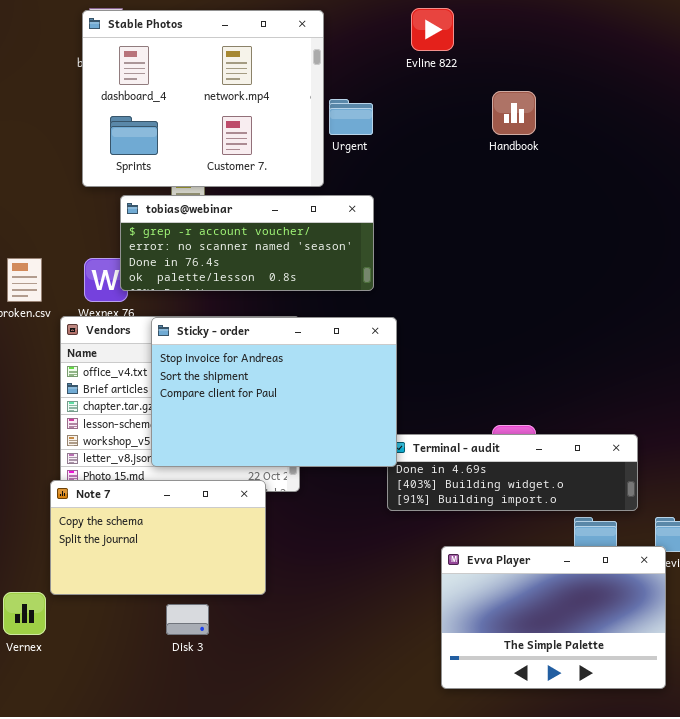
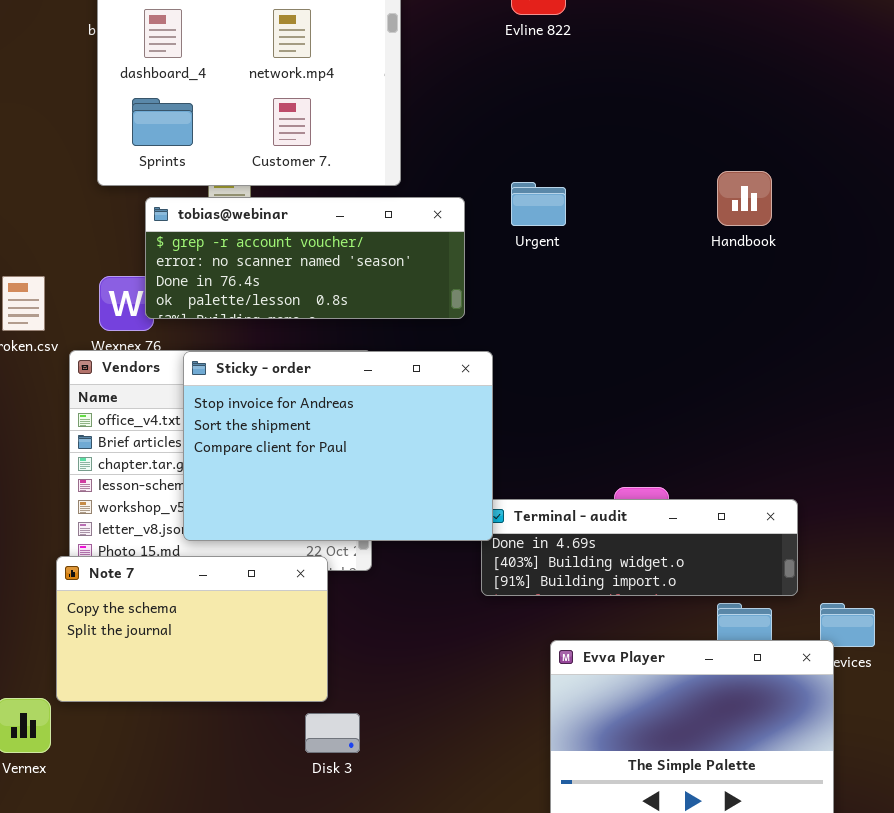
Handbook: [492,91,536,135] -> [717,171,772,226], moved
Urgent: [329,99,373,135] -> [511,182,566,226], moved
Disk 3: [166,604,209,635] -> [305,713,360,753], moved

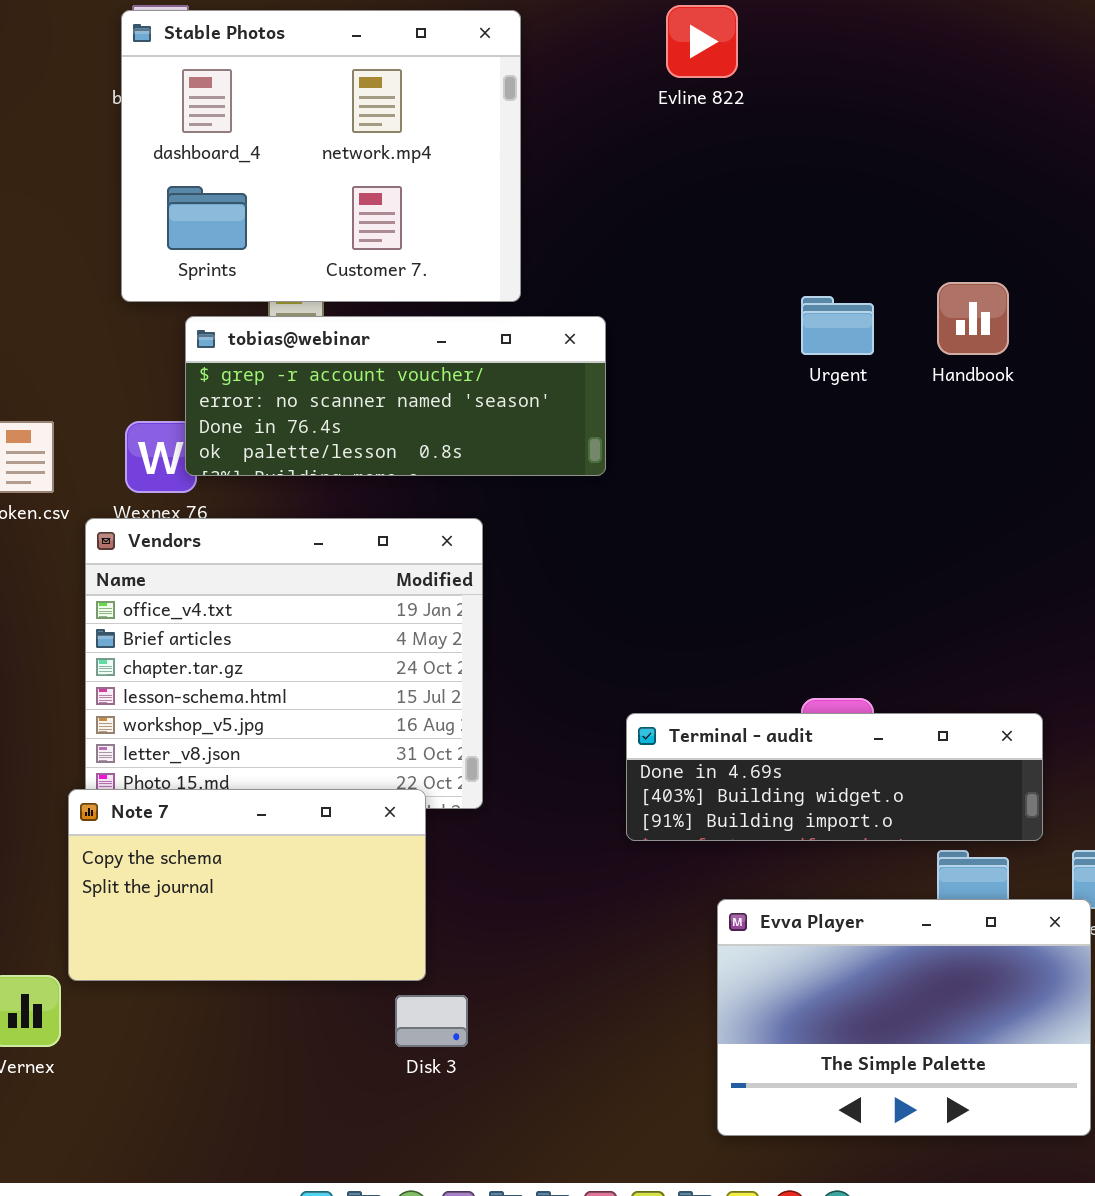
Urgent: [511,182,566,226] -> [801,296,874,355], moved
Sticky - order: [183,351,493,541] -> none, closed

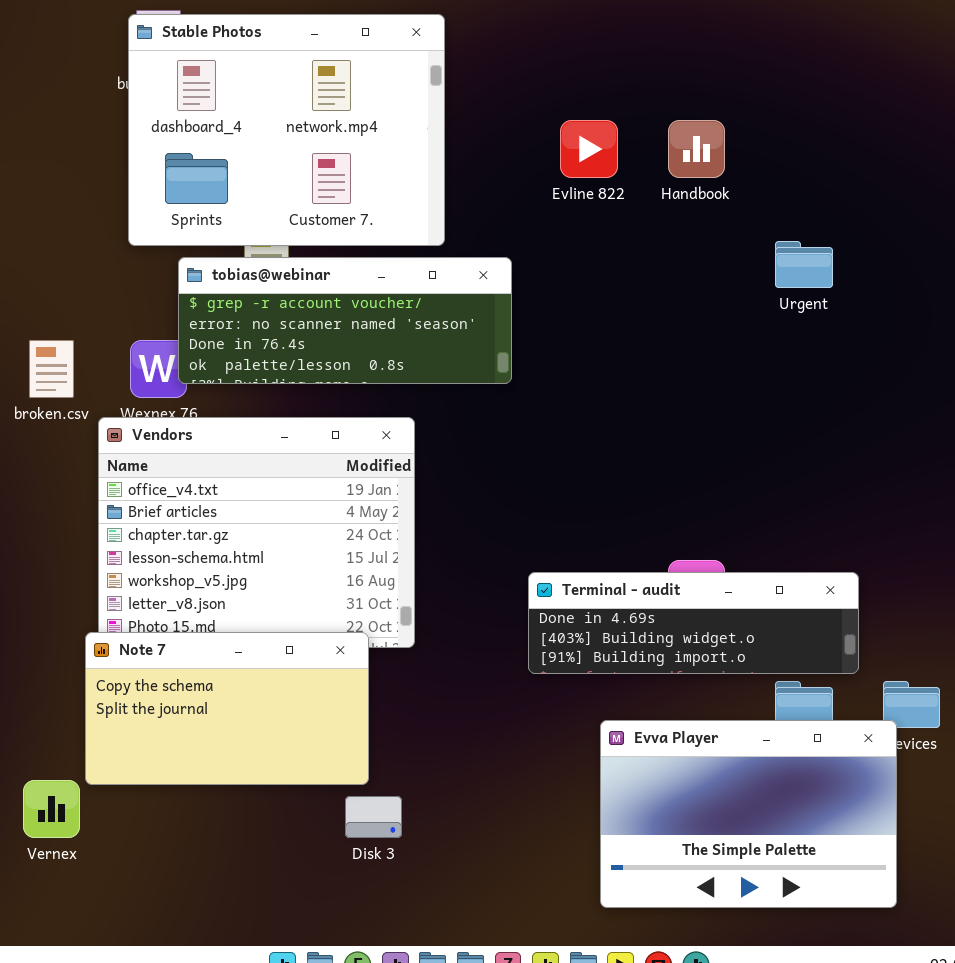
Evline 822: [666,5,738,78] -> [560,120,618,178], moved
Handbook: [937,282,1009,355] -> [668,120,725,178], moved
Urgent: [801,296,874,355] -> [775,241,833,288], moved

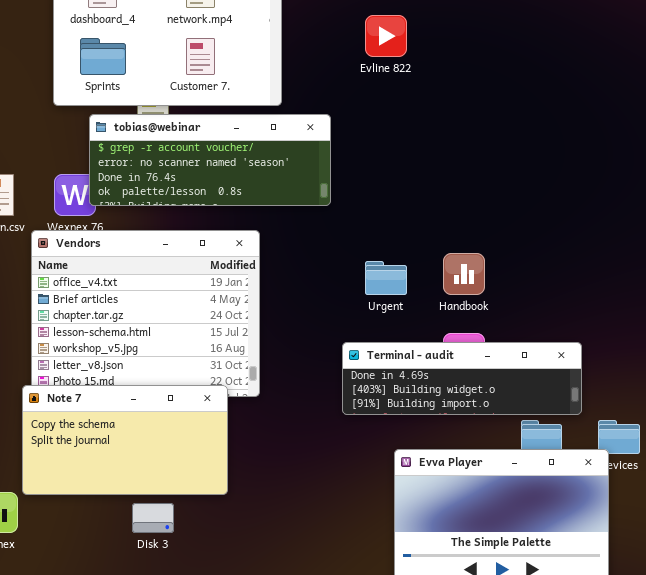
Handbook: [668,120,725,178] -> [443,253,485,295], moved
Urgent: [775,241,833,288] -> [365,261,407,295], moved
Disk 3: [345,796,402,838] -> [132,503,174,533], moved

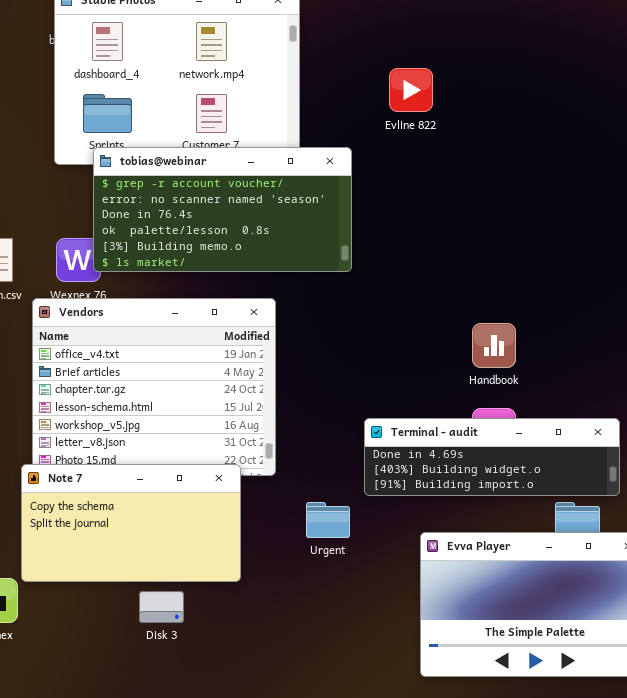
tobias@webinar: [89,114,331,206] -> [93,147,352,272], resized
Urgent: [365,261,407,295] -> [306,502,350,538], moved

